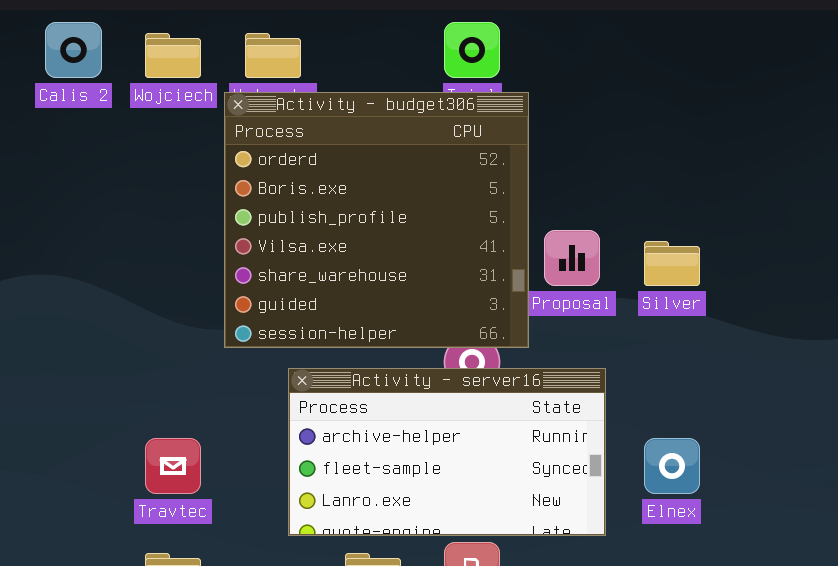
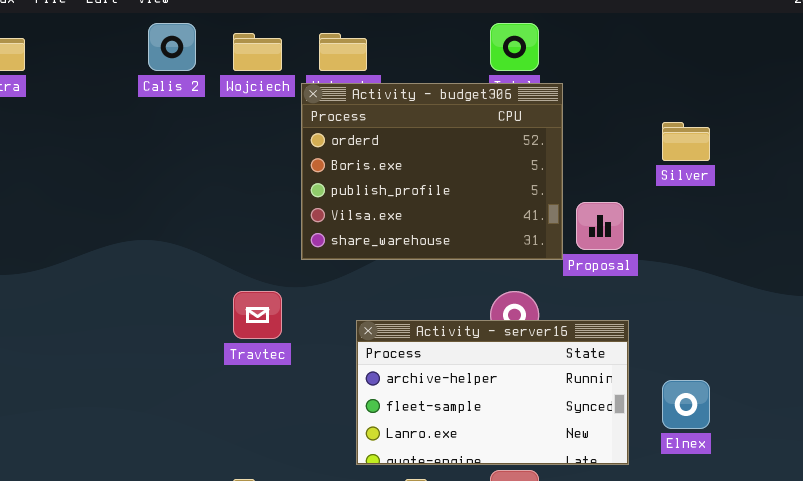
Activity - budget306: [224,92,529,348] -> [301,83,563,260], resized
Silver: [644,241,700,286] -> [662,122,710,161], moved
Travtec: [145,438,201,494] -> [233,291,282,339], moved

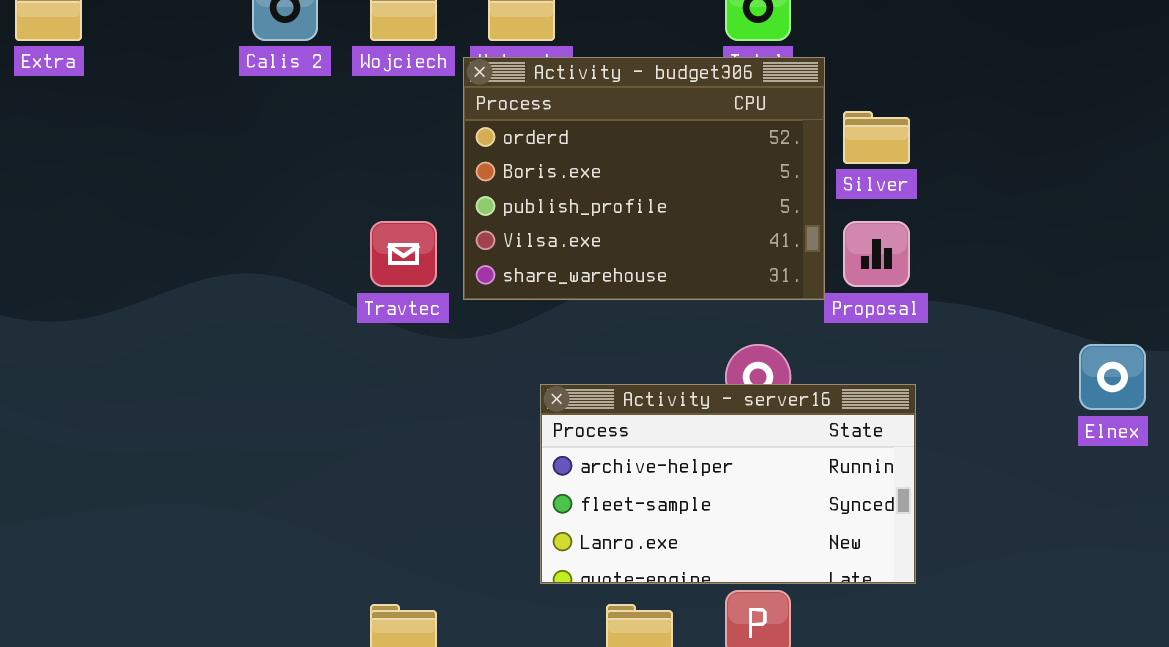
Silver: [662,122,710,161] -> [843,111,910,164], moved
Travtec: [233,291,282,339] -> [370,221,437,287], moved
Elnex: [662,380,710,429] -> [1079,344,1146,410], moved

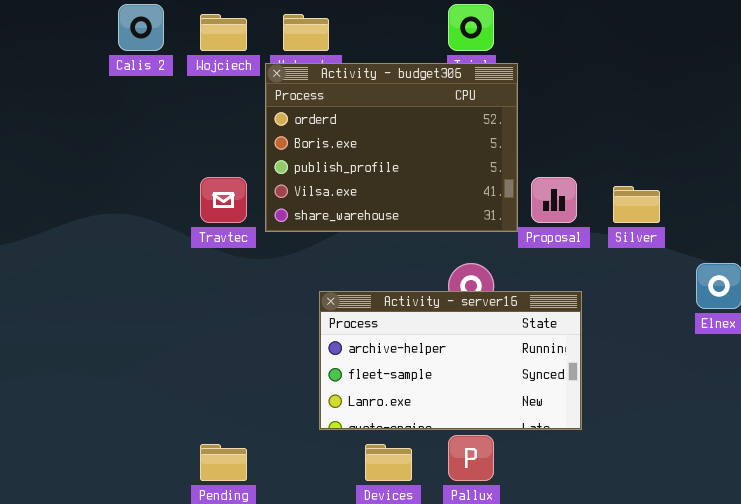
Silver: [843,111,910,164] -> [613,186,660,223], moved

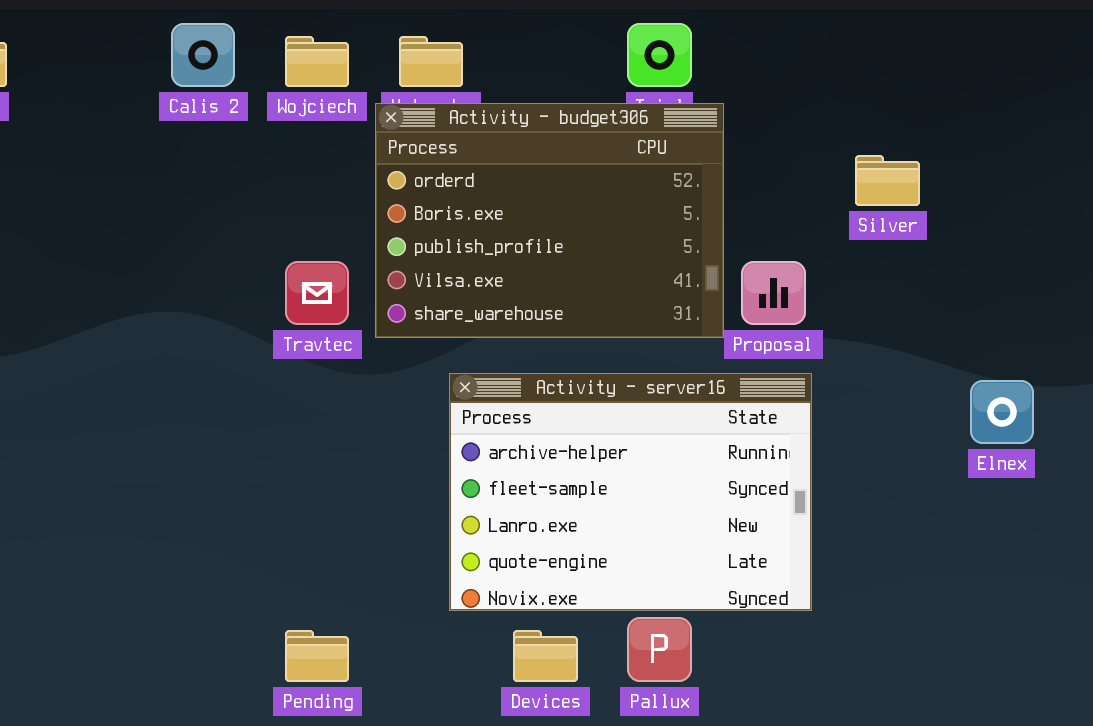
Silver: [613,186,660,223] -> [855,155,920,206], moved
Activity - server16: [319,291,582,430] -> [449,373,812,611], resized

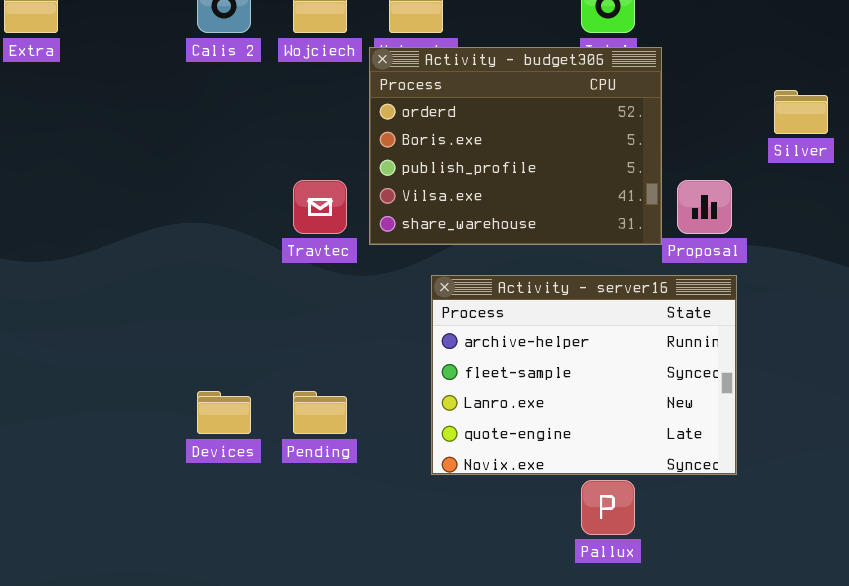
Pending: [285,630,349,682] -> [293,391,347,434], moved
Devices: [513,630,578,682] -> [197,391,251,434], moved

